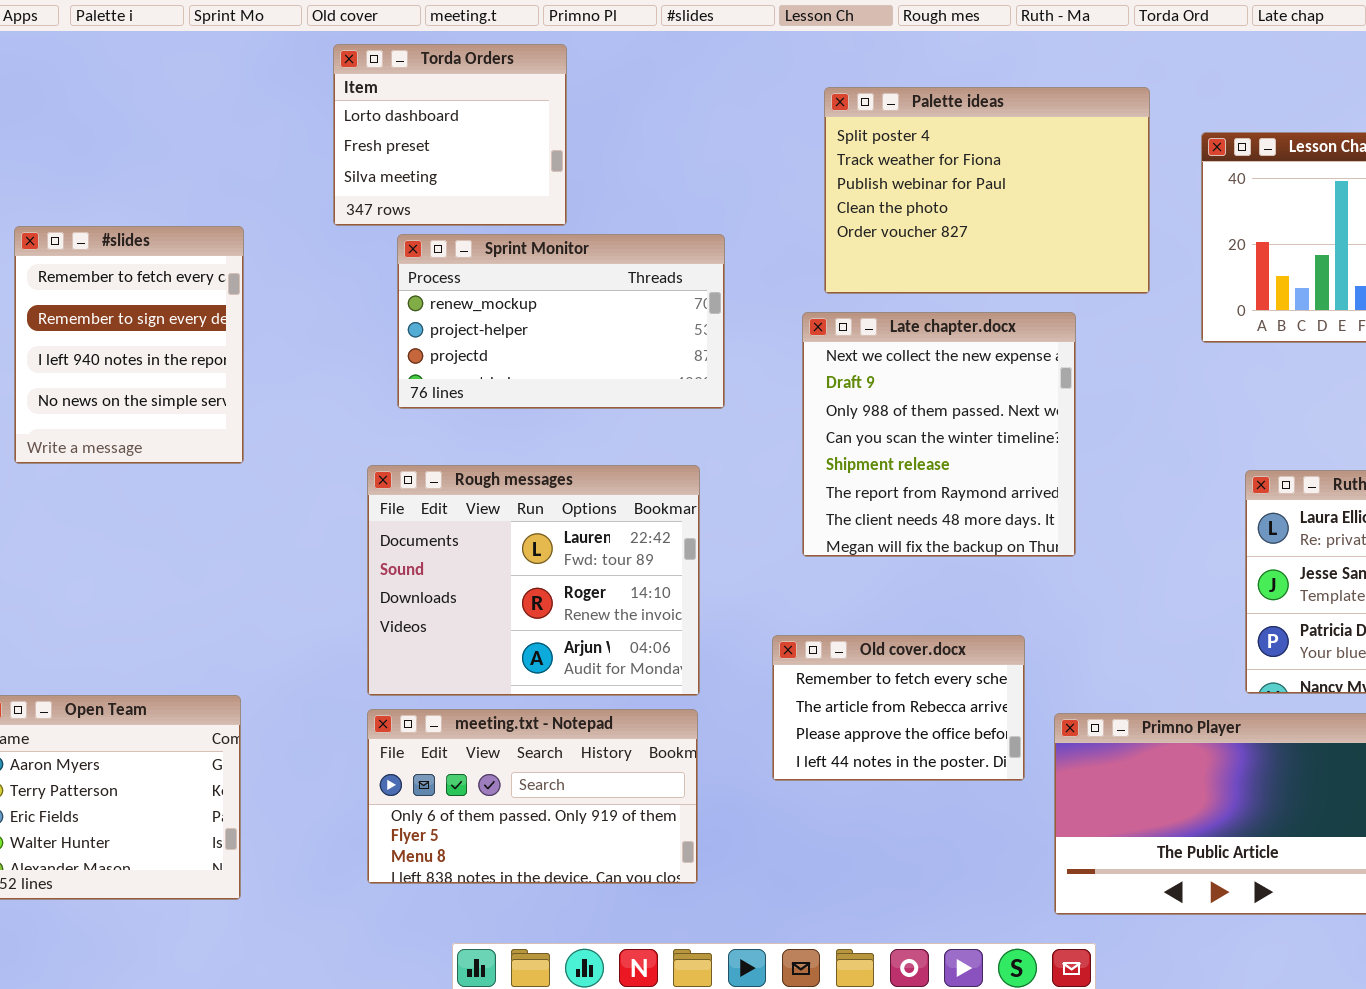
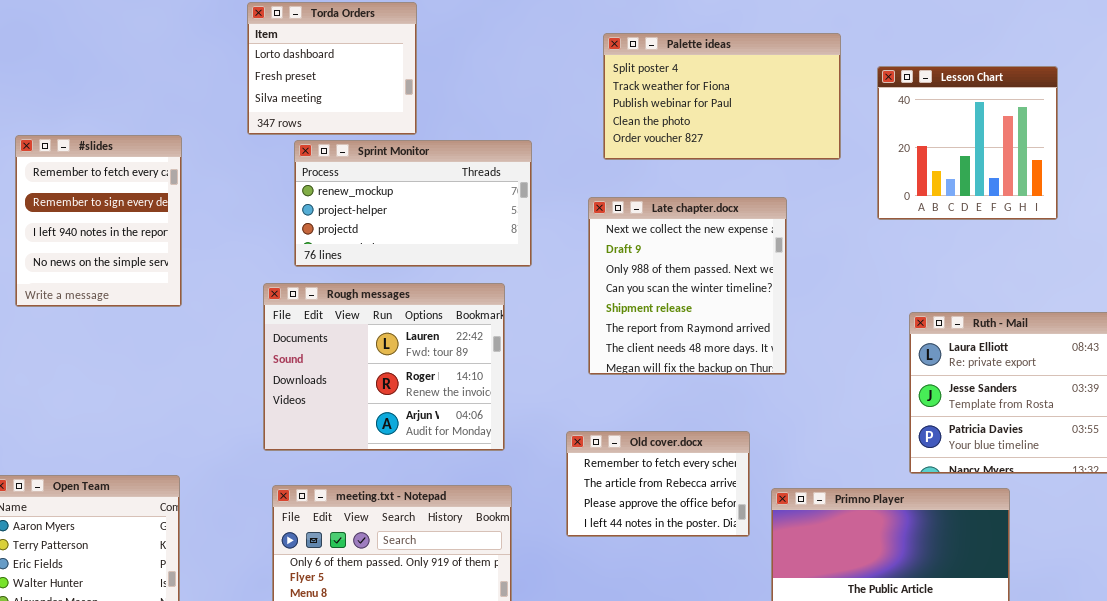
Palette ideas: [824,87,1150,294] -> [603,33,841,160], resized
Rough messages: [367,465,700,696] -> [263,283,505,451], moved

